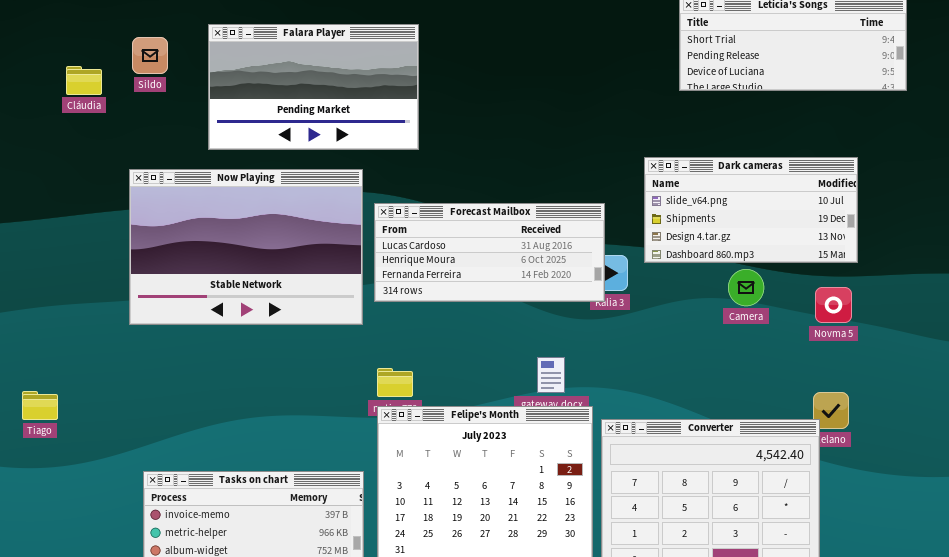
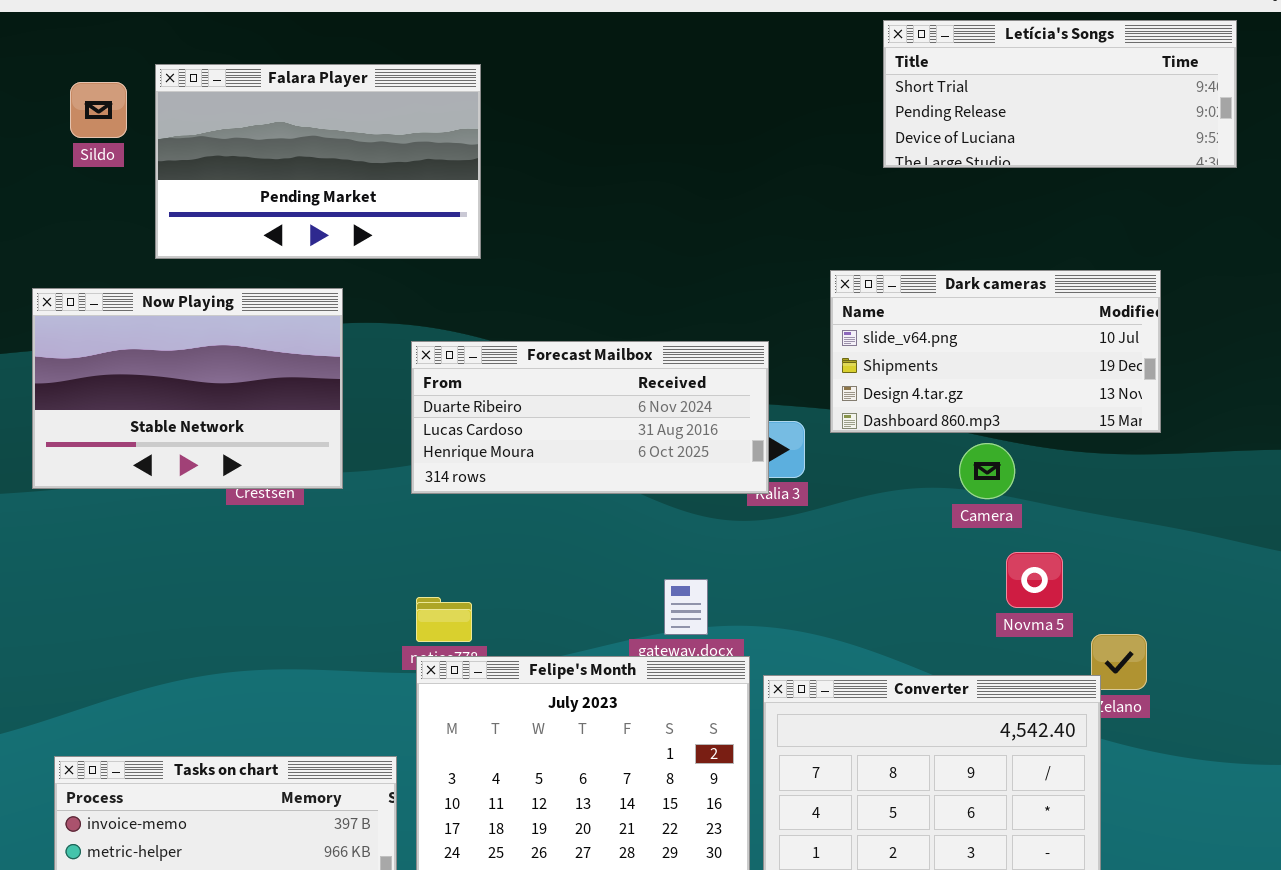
Sildo: [132,37,168,74] -> [70,82,127,138], moved
Now Playing: [129,169,363,325] -> [32,288,343,489], resized
Forecast Mailbox: [374,203,605,302] -> [411,341,769,494], scrolled up 1 row
Novma 5: [815,287,852,323] -> [1006,552,1063,608], moved

